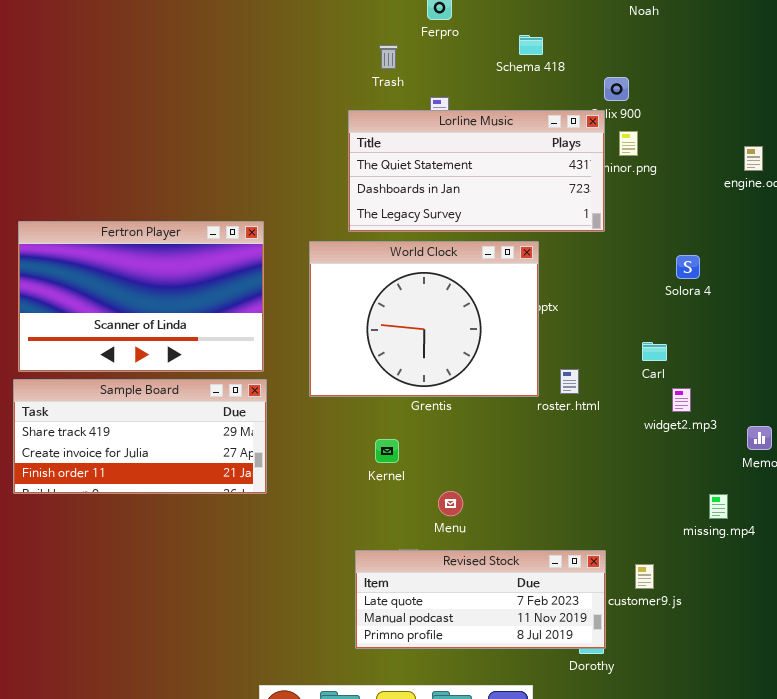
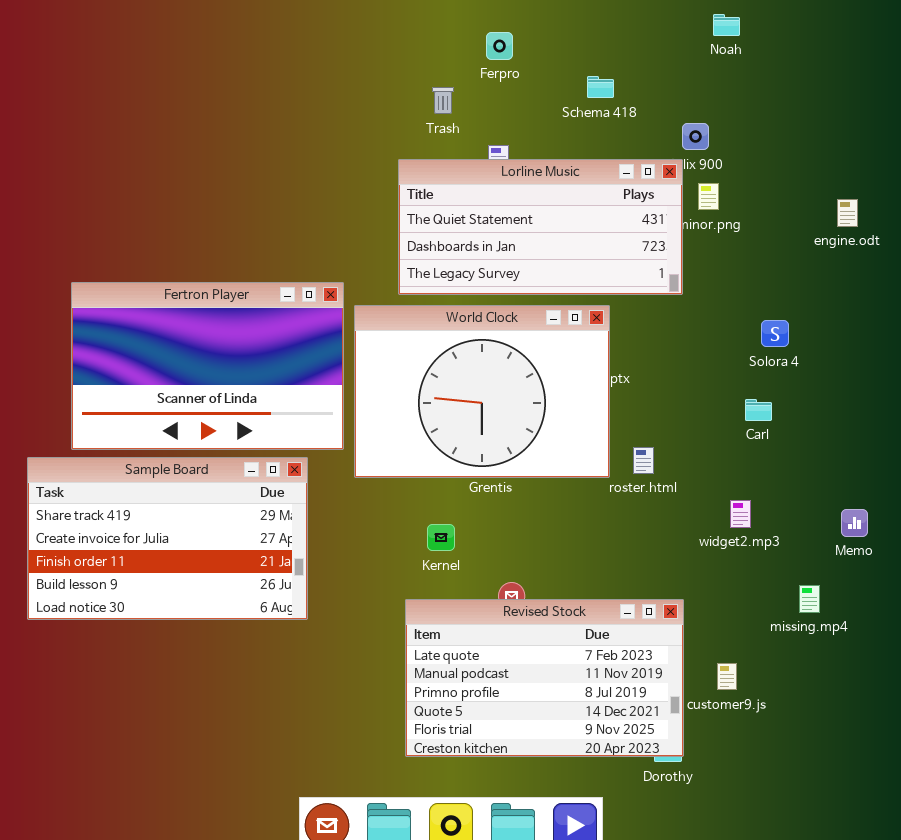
Fertron Player: [18,221,264,372] -> [71,282,344,450], moved
Carl: [642,342,667,361] -> [745,399,772,421], moved
Sample Board: [13,379,267,494] -> [27,457,308,620], resized
widget2.mp3: [672,388,691,412] -> [730,500,751,528], moved
Revised Stock: [355,550,606,649] -> [405,599,684,757], resized

